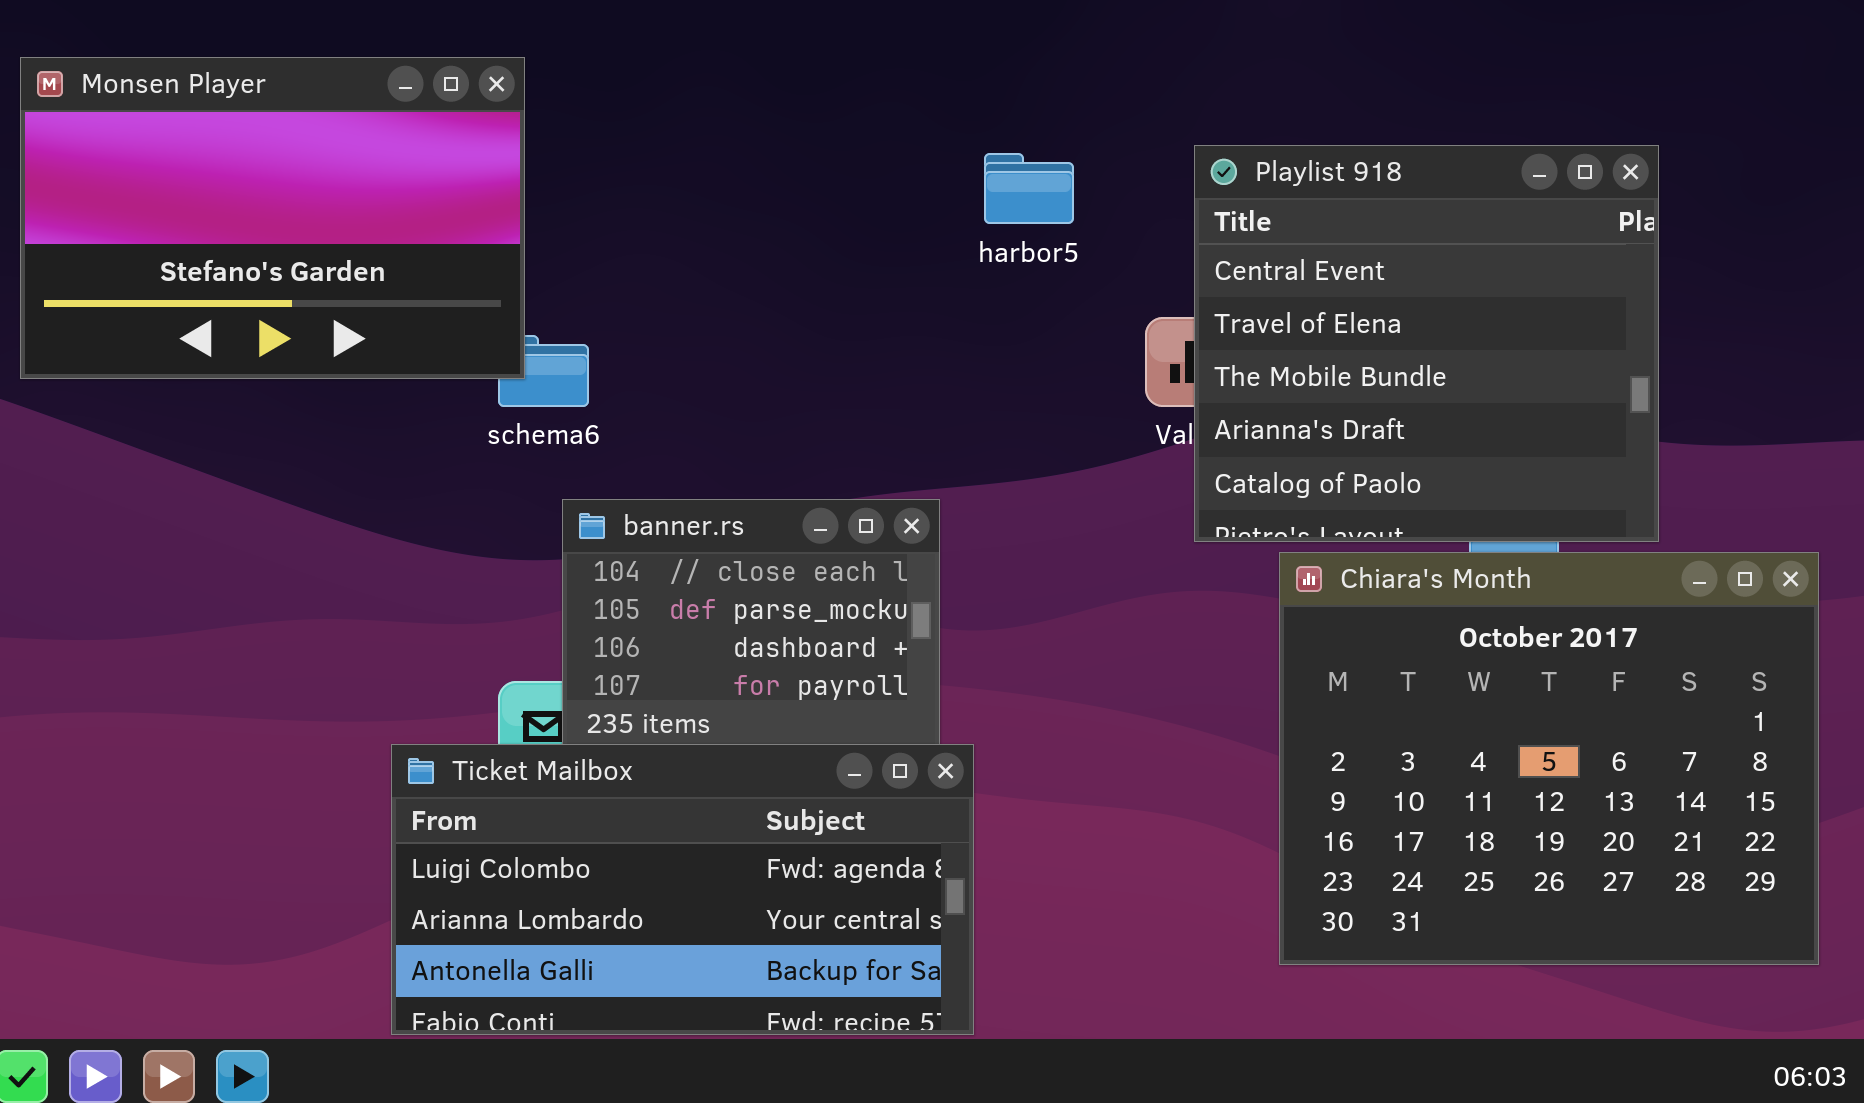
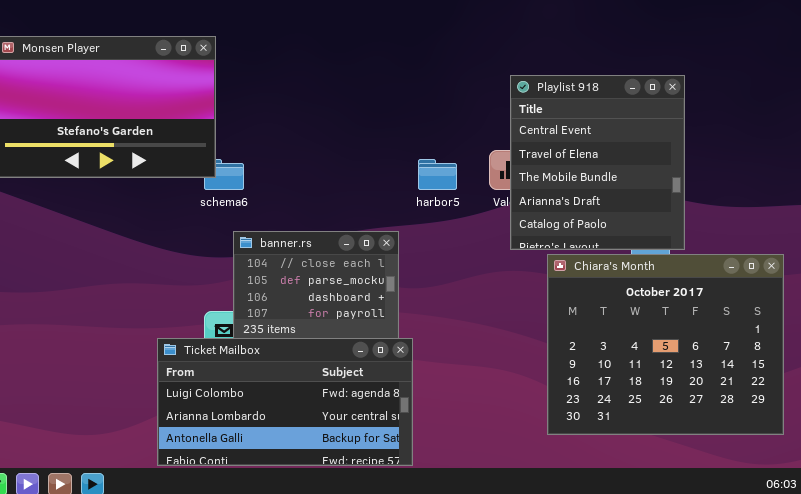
Playlist 918: [1194,145,1659,542] -> [510,75,685,250], resized
harbor5: [984,153,1074,224] -> [418,159,457,190], moved

